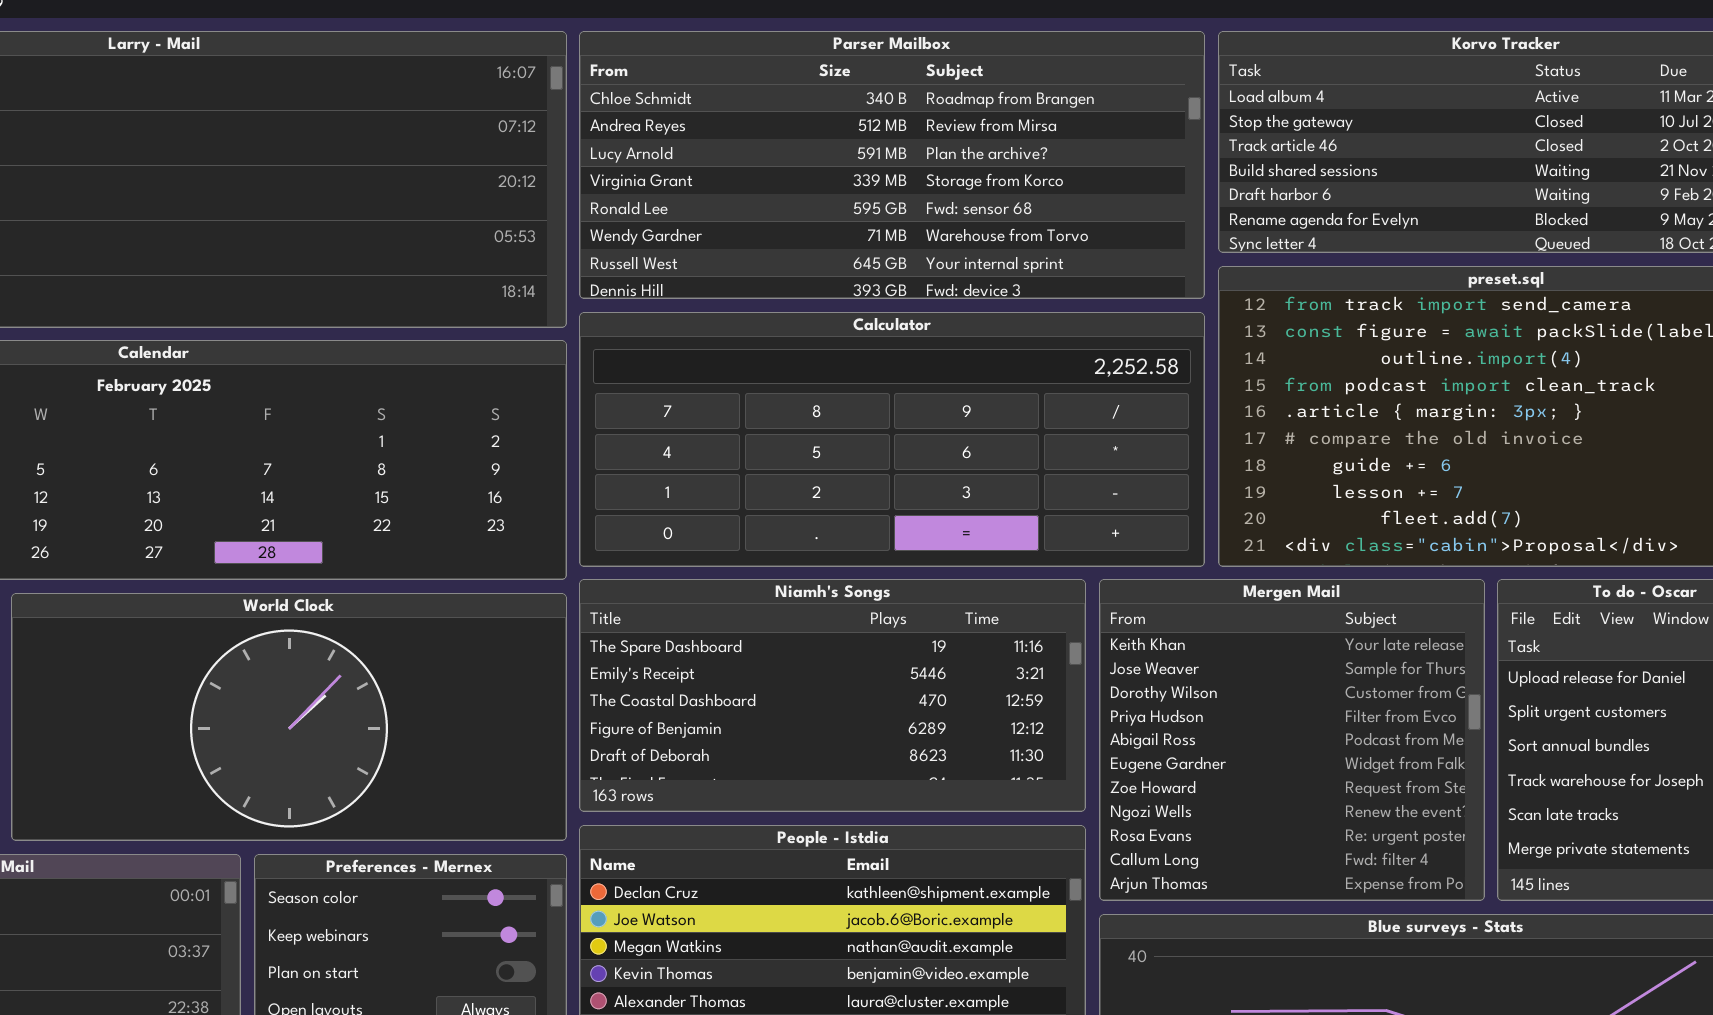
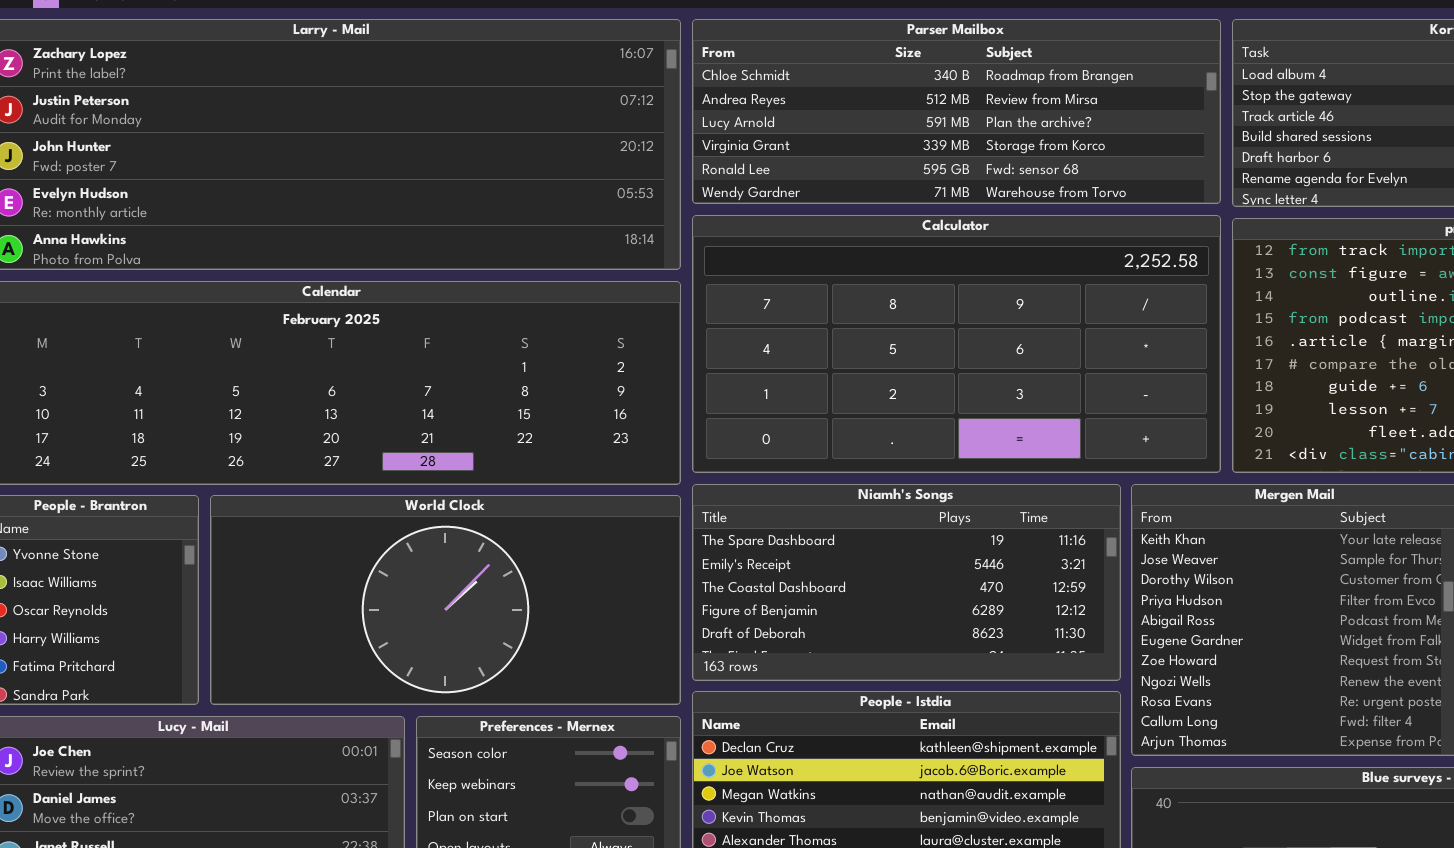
Parser Mailbox: [579,31,1205,299] -> [692,19,1221,204], resized
Calculator: [579,312,1205,567] -> [692,215,1221,473], resized

